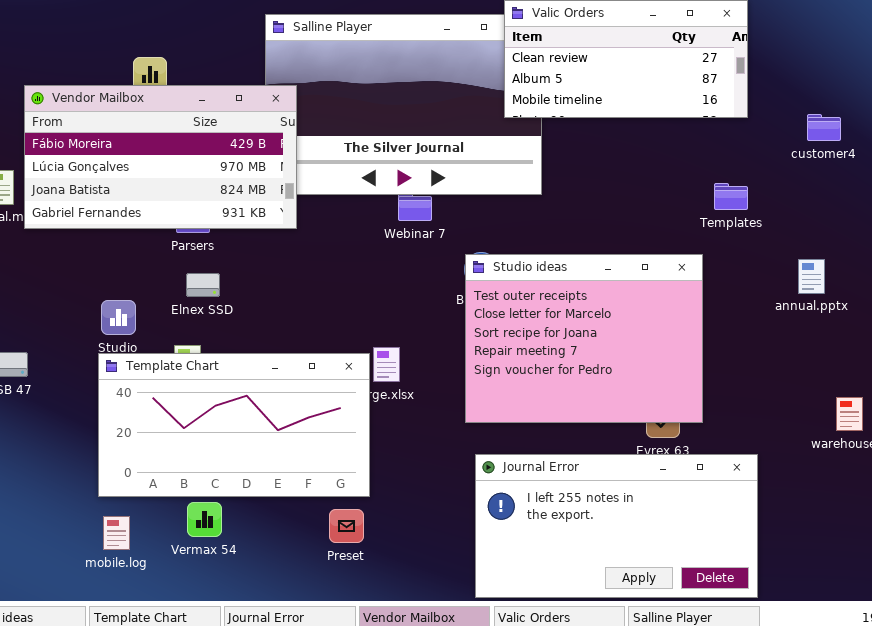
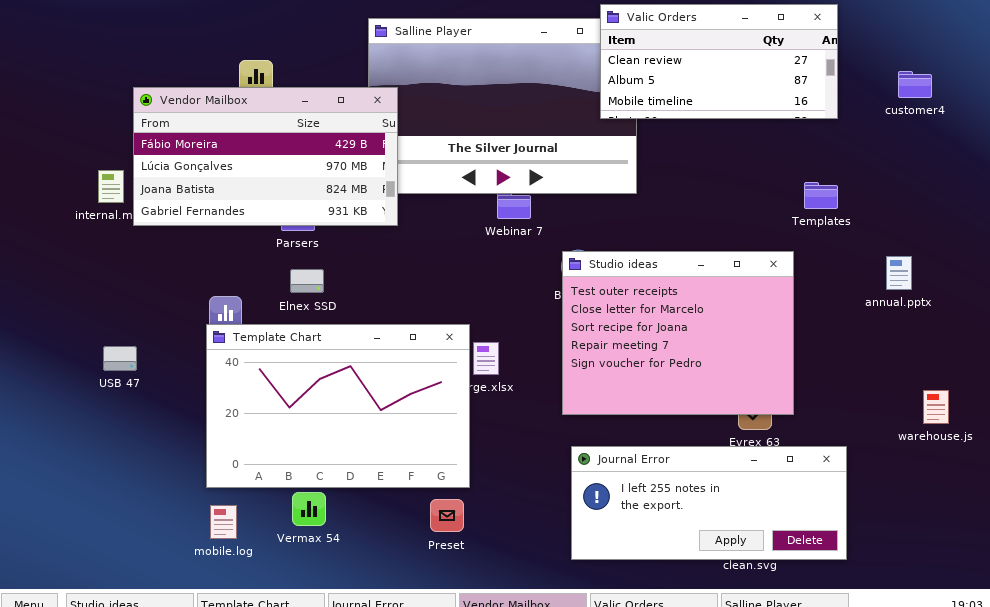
customer4: [807,114,841,141] -> [898,71,932,98], moved
Template Chart: [98,353,370,497] -> [206,324,470,488], resized
Journal Error: [475,454,758,598] -> [571,446,847,560], resized

